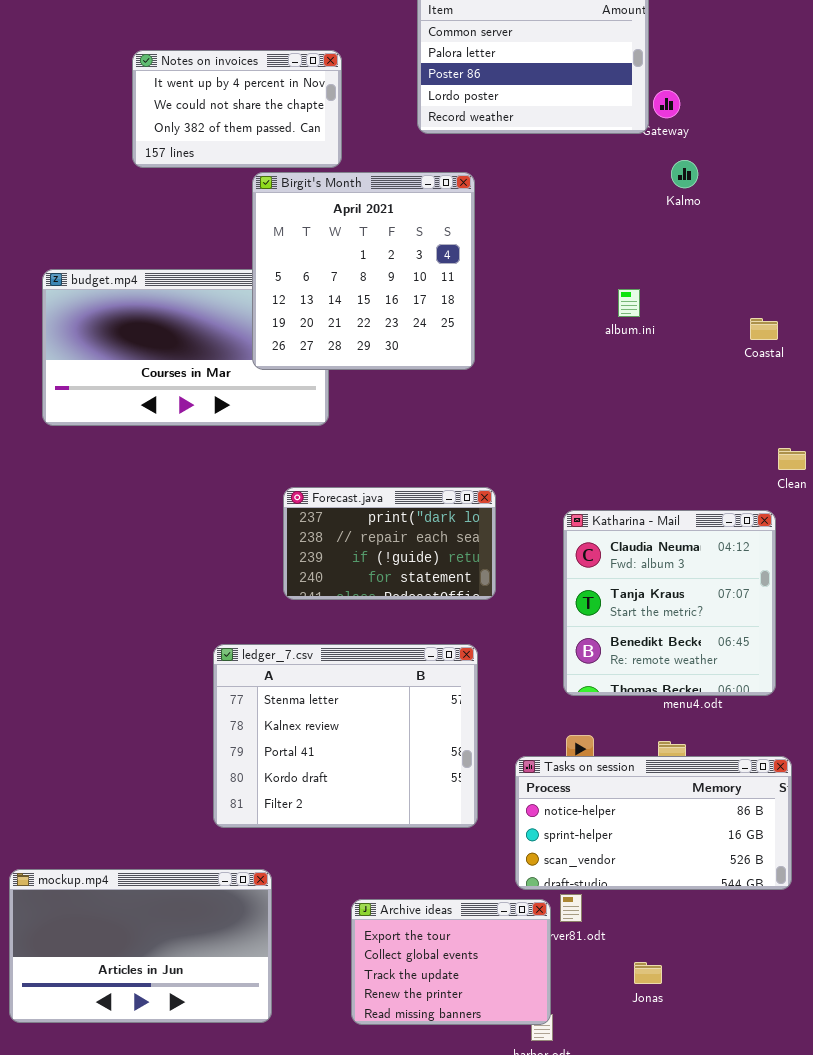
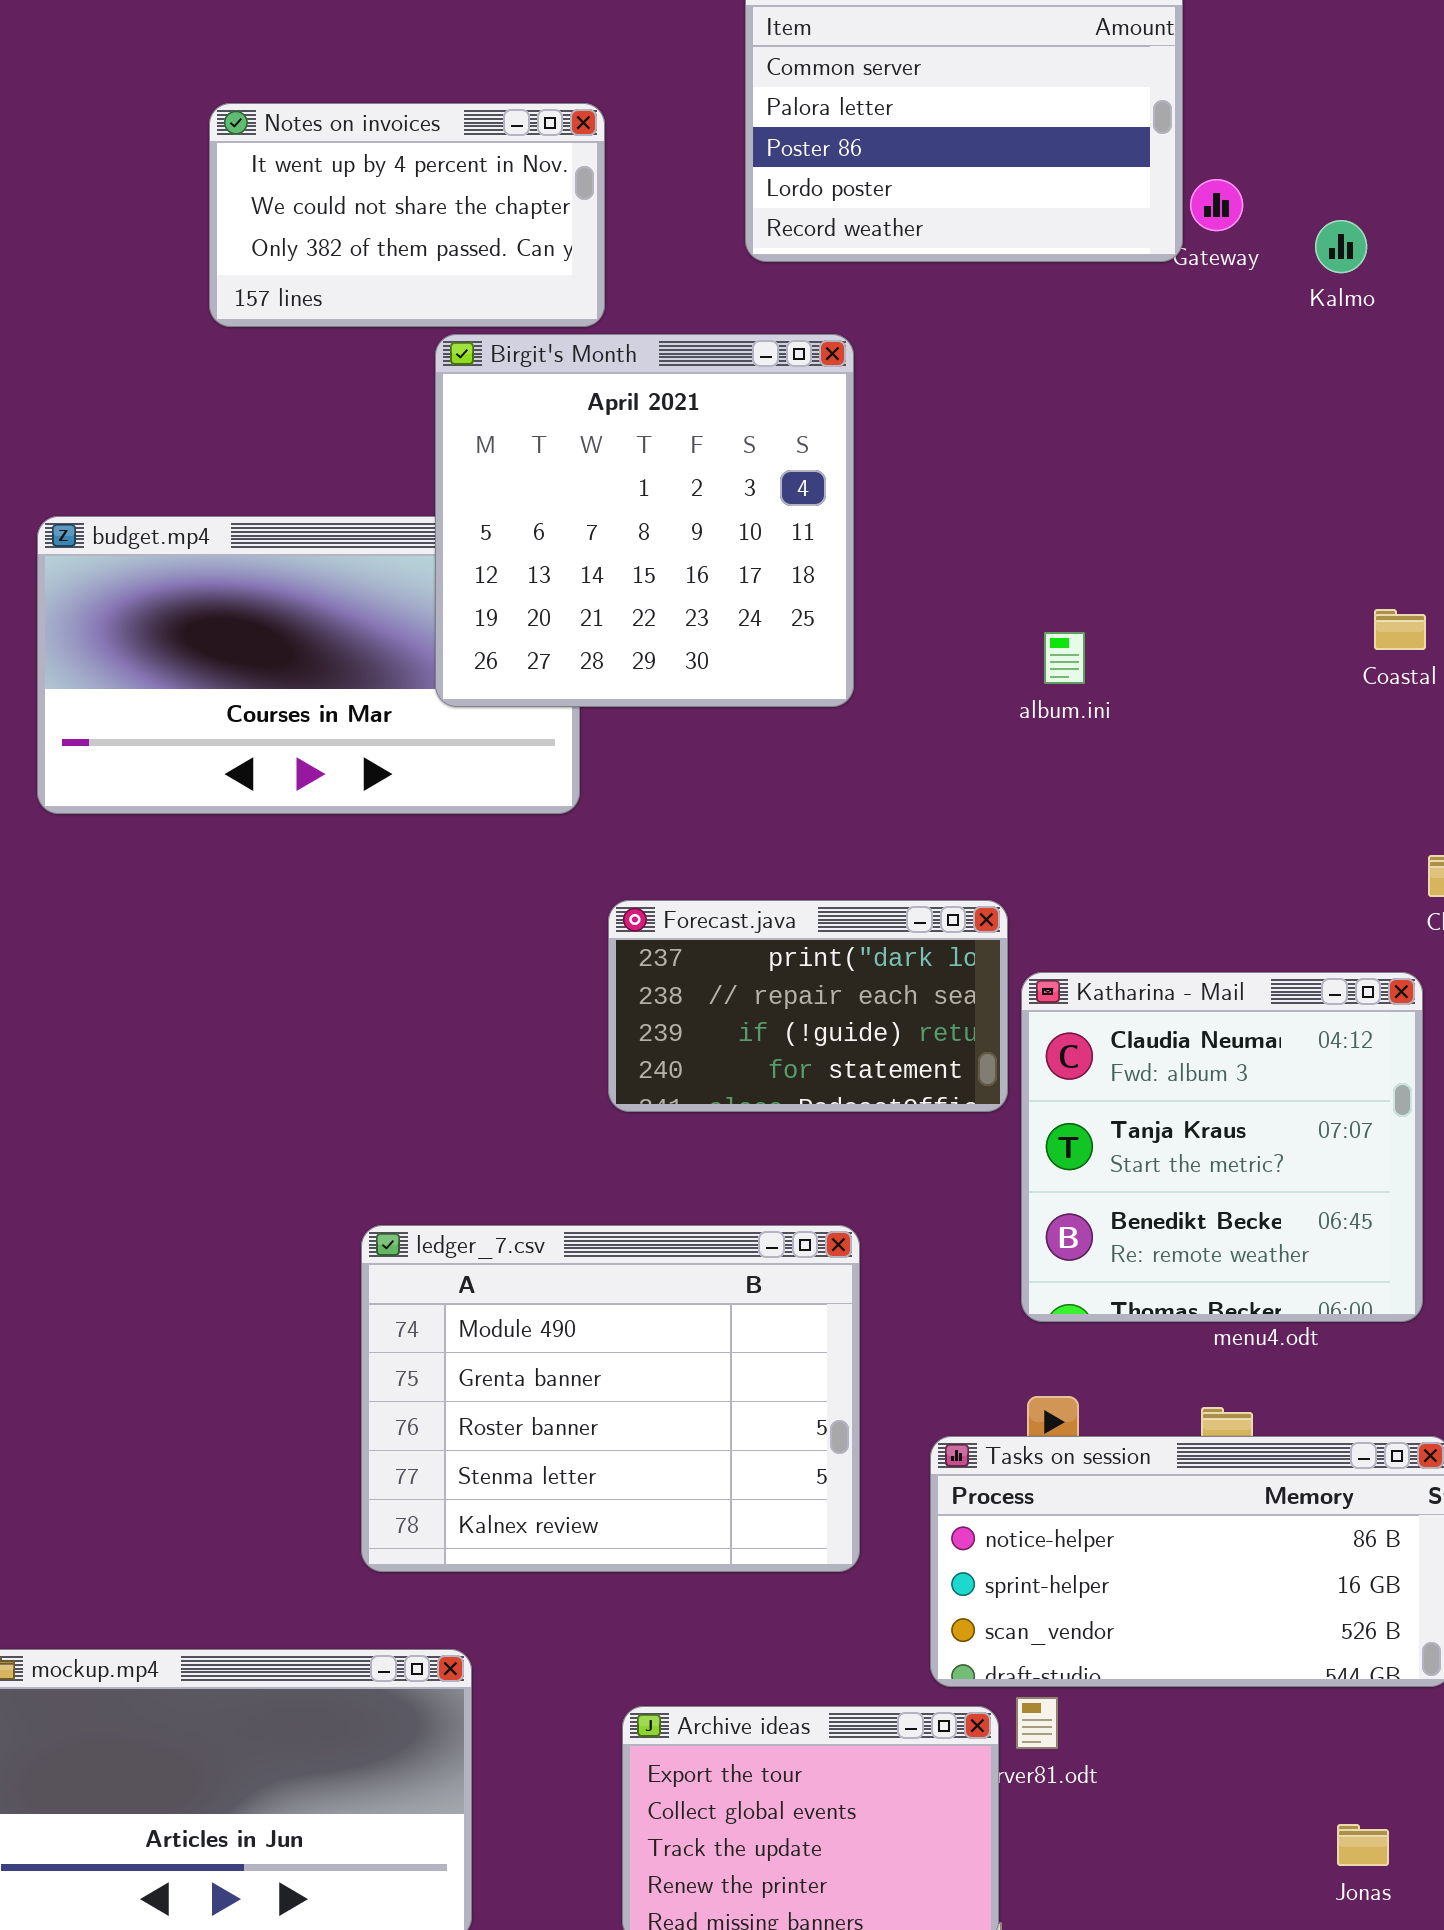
Kalmo: [671,160,698,188] -> [1315,220,1367,273], moved
album.ini: [618,289,640,317] -> [1044,632,1085,684], moved
Forecast.java: [283,487,496,600] -> [608,900,1008,1112], moved
ledger_7.csv: [213,644,478,828] -> [361,1225,860,1572], scrolled up 3 rows
Jonas: [634,962,662,984] -> [1337,1824,1389,1866], moved

